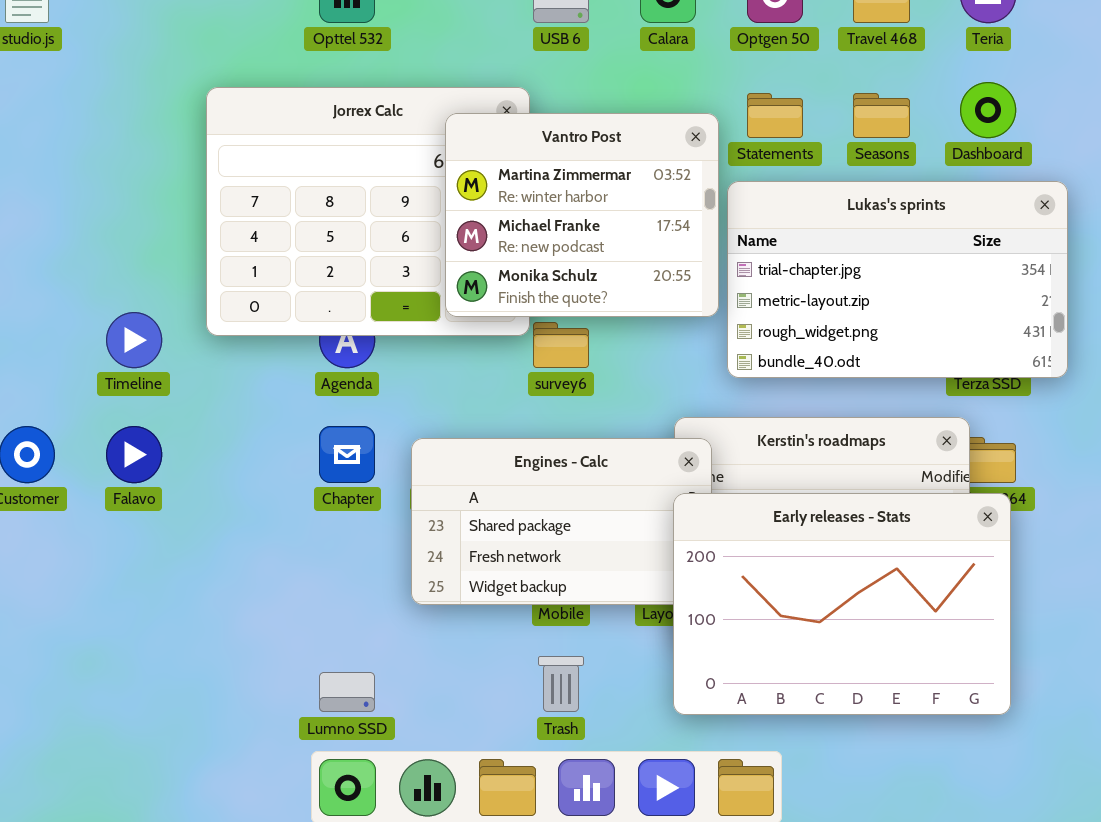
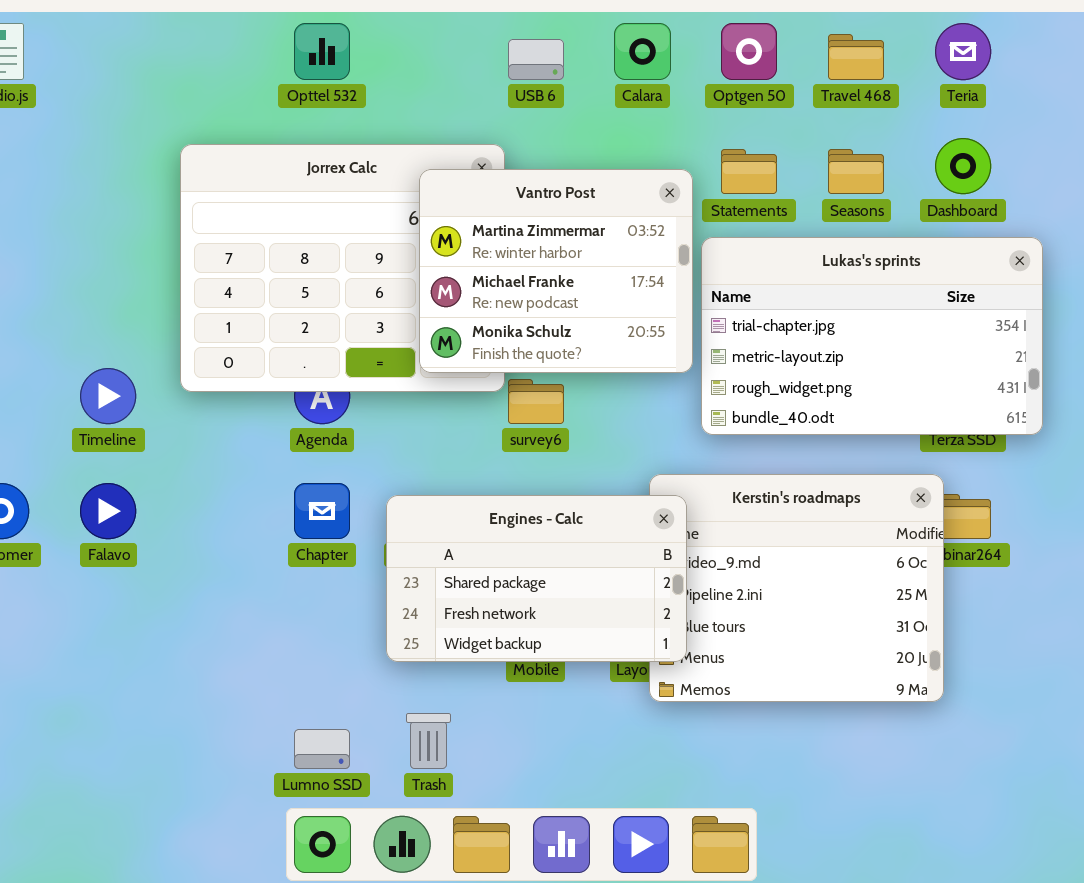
Early releases - Stats: [673,493,1011,715] -> none, closed
Trash: [538,656,584,712] -> [406,713,451,769], moved

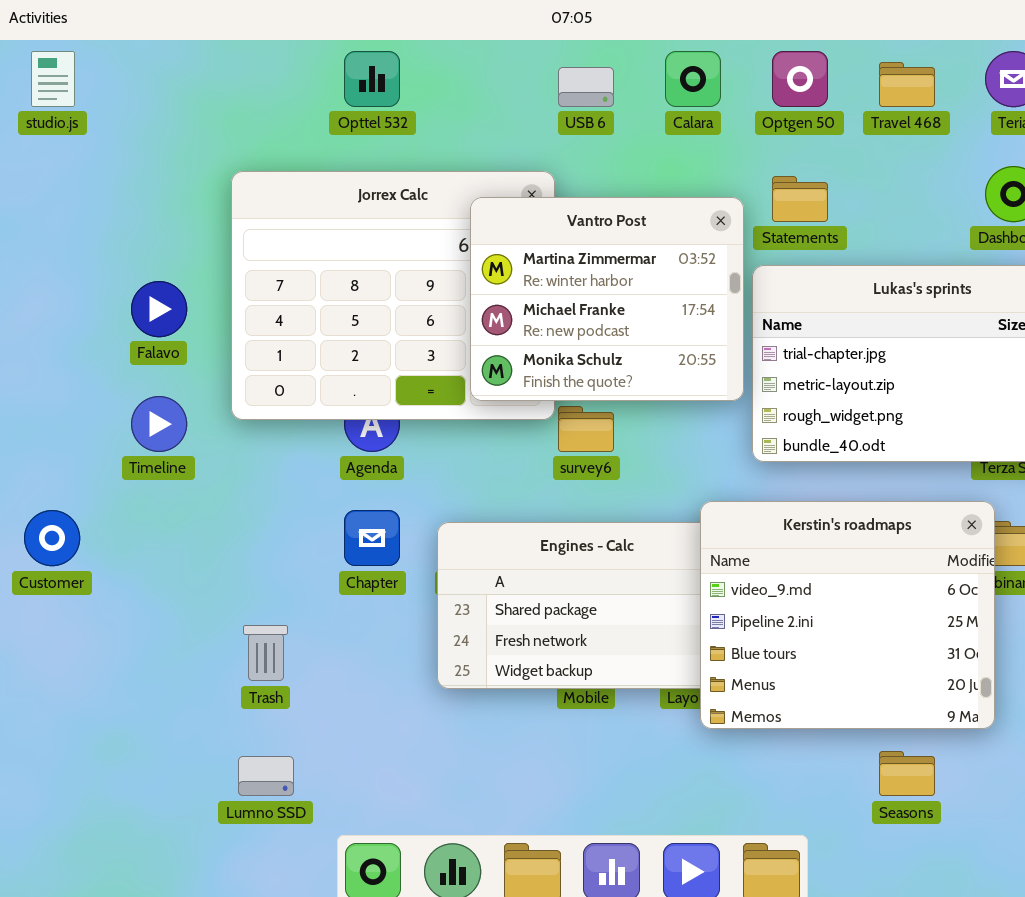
Seasons: [828,149,884,194] -> [879,751,935,796], moved
Kerstin's roadmaps: [649,474,944,702] -> [700,501,995,729], raised
Falavo: [80,483,136,539] -> [131,281,187,337], moved
Trash: [406,713,451,769] -> [243,625,288,681], moved
Lumno SSD: [294,729,350,769] -> [238,756,294,796], moved

